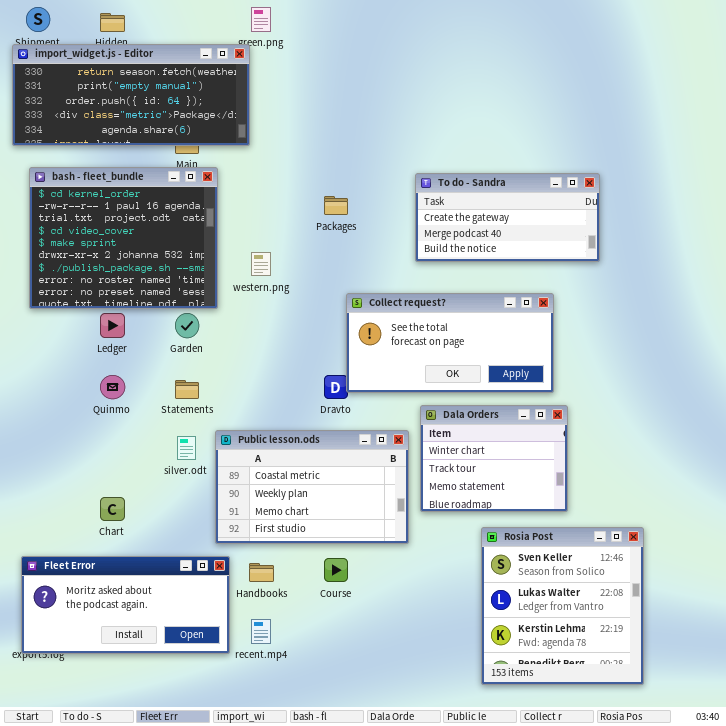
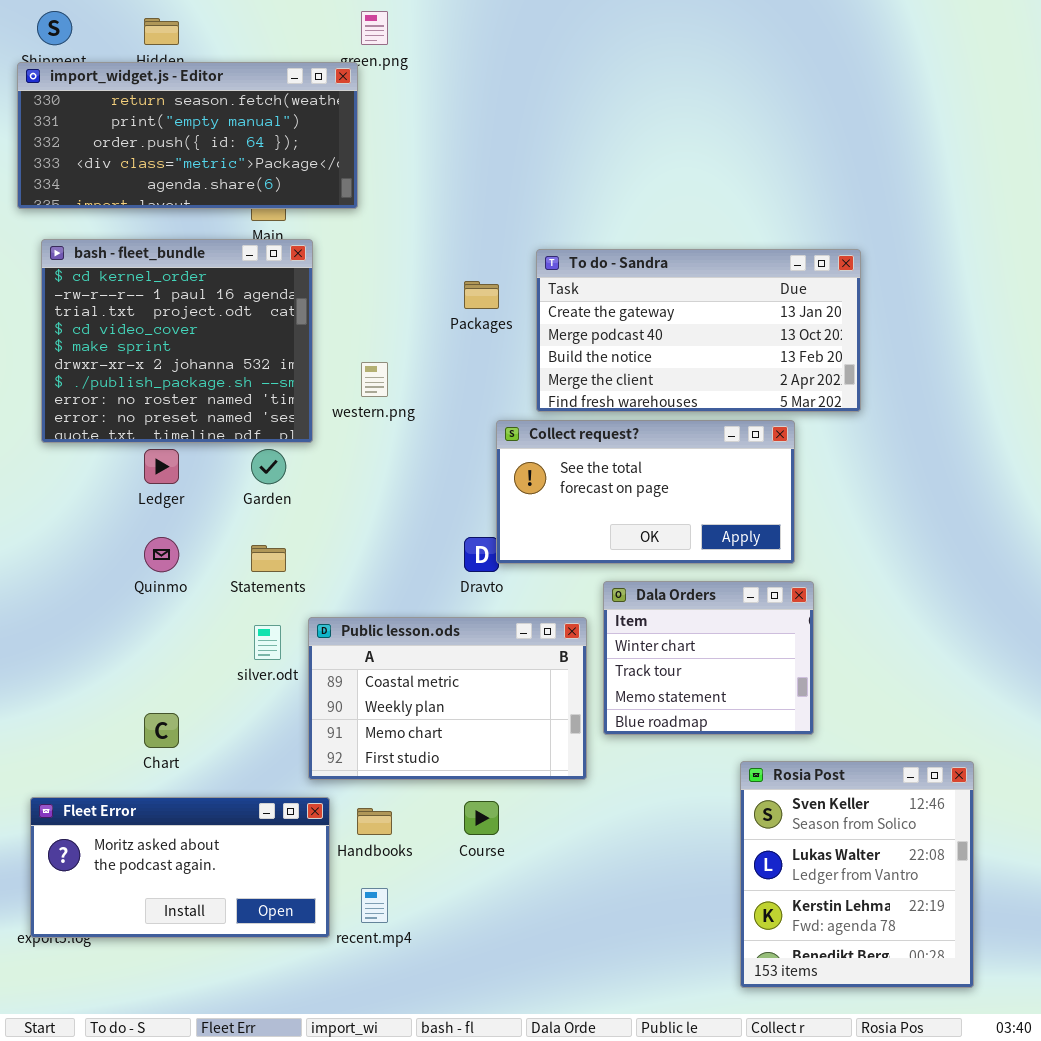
To do - Sandra: [415,173,600,262] -> [536,249,861,412], resized
Rosia Post: [481,527,644,685] -> [740,761,974,988], moved

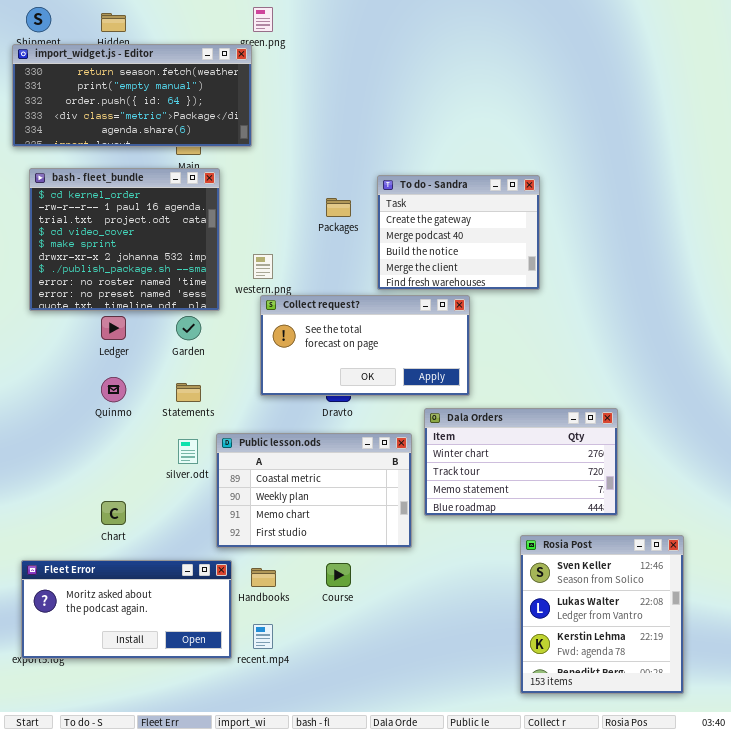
To do - Sandra: [536,249,861,412] -> [377,175,540,290], resized
Collect request?: [496,420,795,564] -> [260,295,470,396], moved
Dala Orders: [603,581,814,735] -> [424,408,618,516], resized

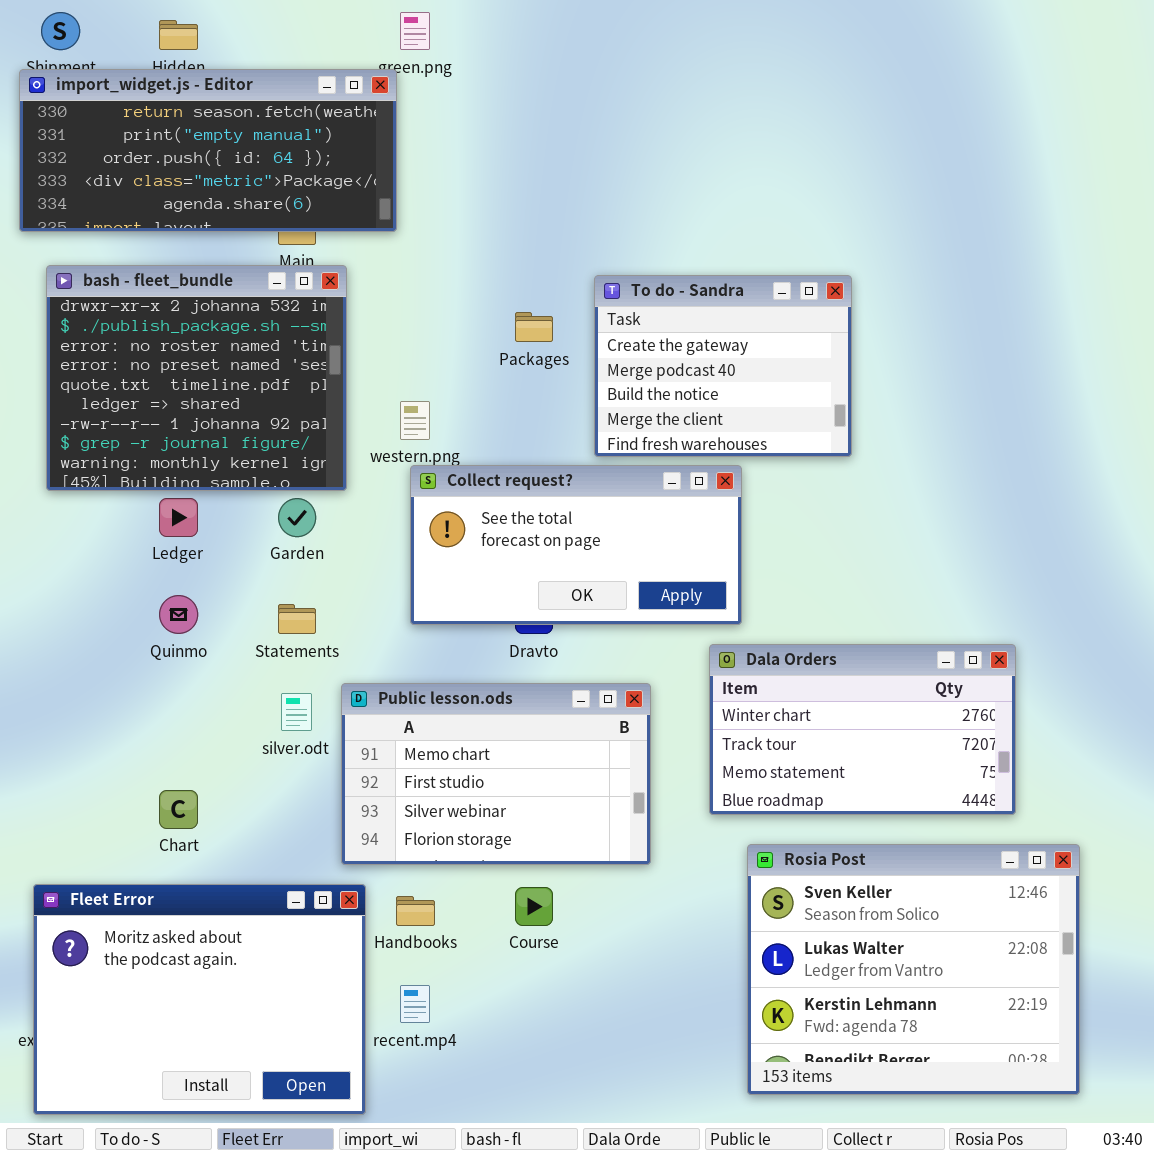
bash - fleet_bundle: [29,168,220,311] -> [46,265,347,491], scrolled down 5 rows
Dala Orders: [424,408,618,516] -> [709,644,1016,815], moved
Public lesson.ods: [216,433,412,548] -> [341,683,651,865], scrolled down 2 rows
Rosia Post: [520,535,684,694] -> [747,844,1080,1095], resized
Fleet Error: [21,560,232,659] -> [33,884,366,1115], resized

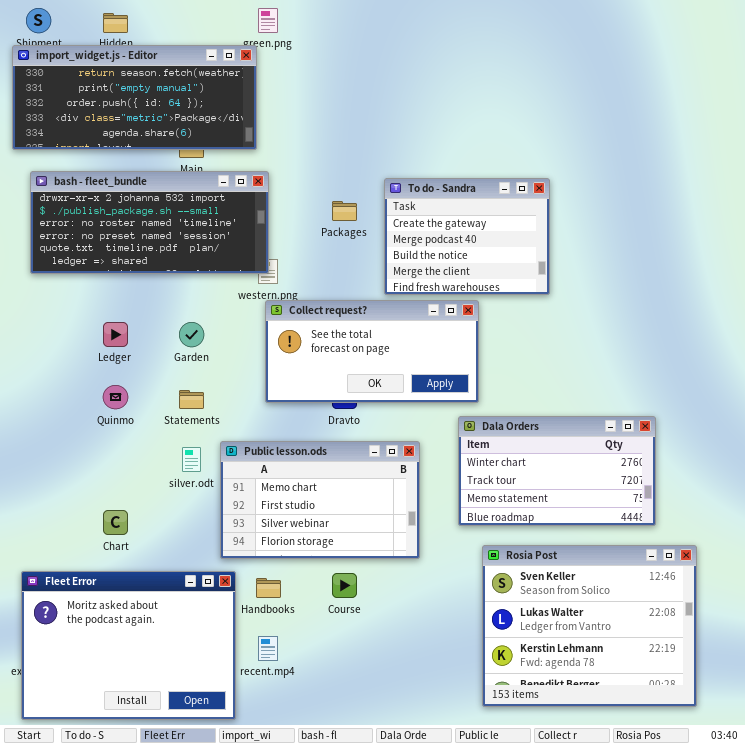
bash - fleet_bundle: [46,265,347,491] -> [30,171,269,274], resized

